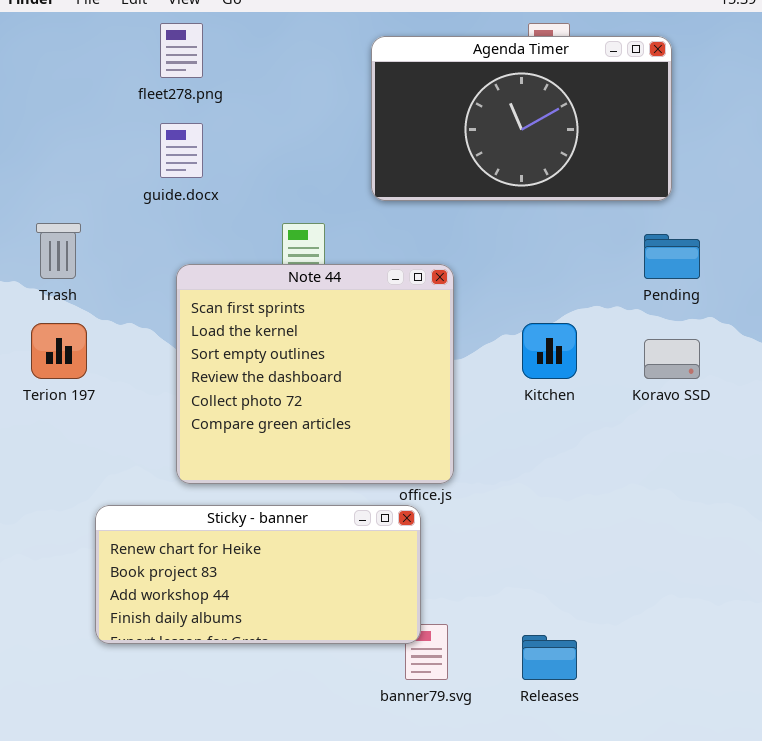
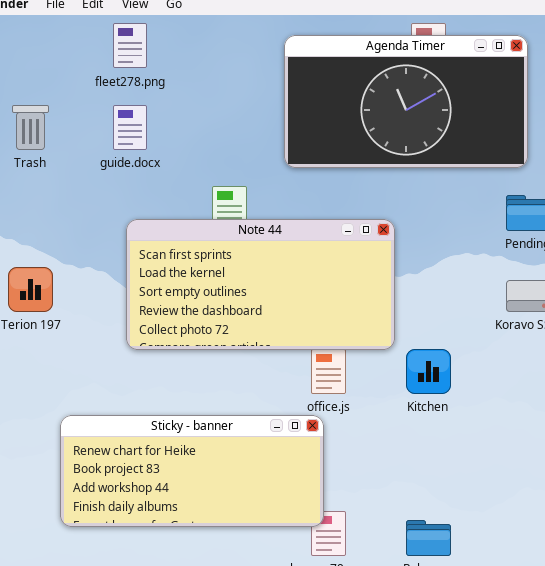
Trash: [36,223,81,279] -> [12,105,49,150], moved
Note 44: [176,264,454,484] -> [126,219,395,350], resized
Kitchen: [522,323,577,379] -> [406,349,451,394], moved

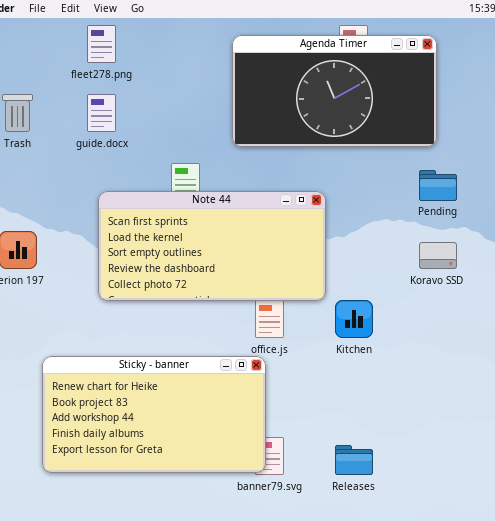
Sticky - banner: [60,415,324,527] -> [42,356,266,473], resized

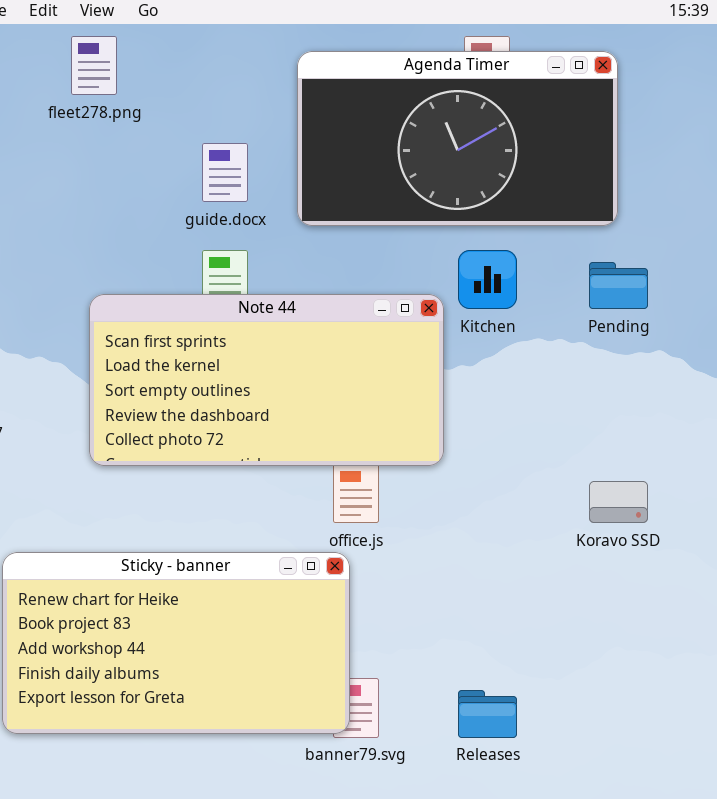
guide.docx: [87,94,116,132] -> [202,143,248,202], moved
Koravo SSD: [419,242,457,269] -> [589,481,648,523], moved
Kitchen: [335,300,373,338] -> [458,250,517,309], moved

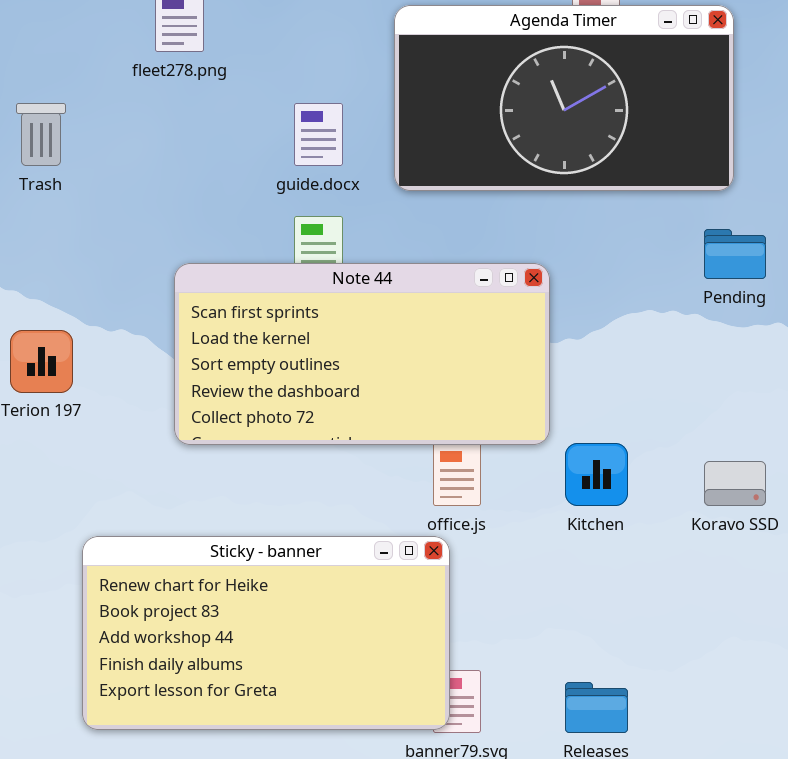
Kitchen: [458,250,517,309] -> [565,443,628,506], moved

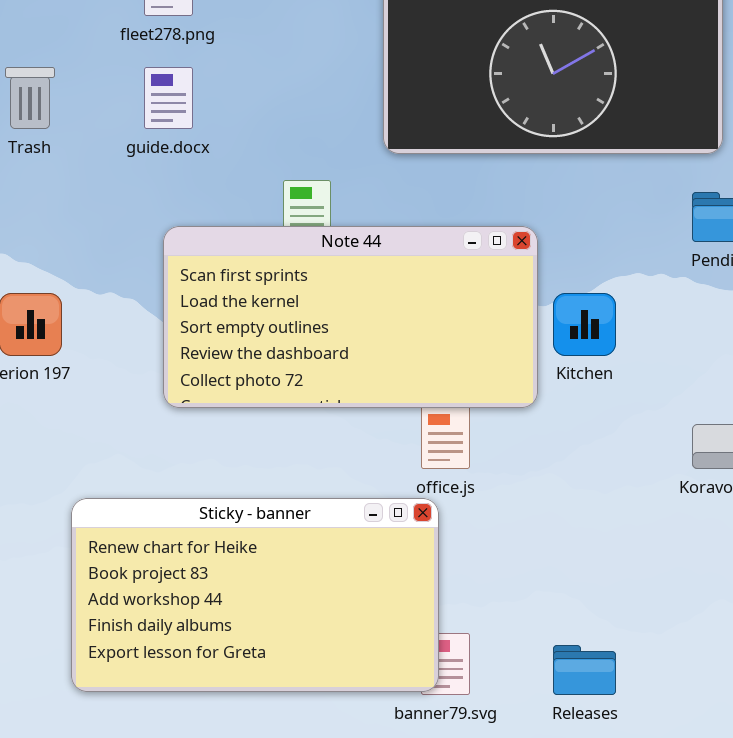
guide.docx: [294,103,343,166] -> [144,67,193,129], moved
Kitchen: [565,443,628,506] -> [553,293,616,356], moved

